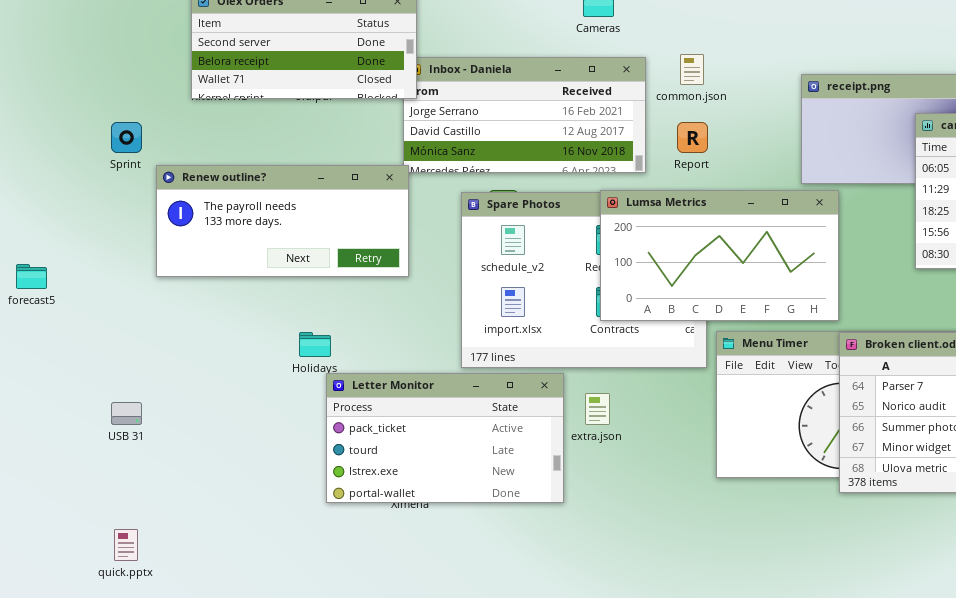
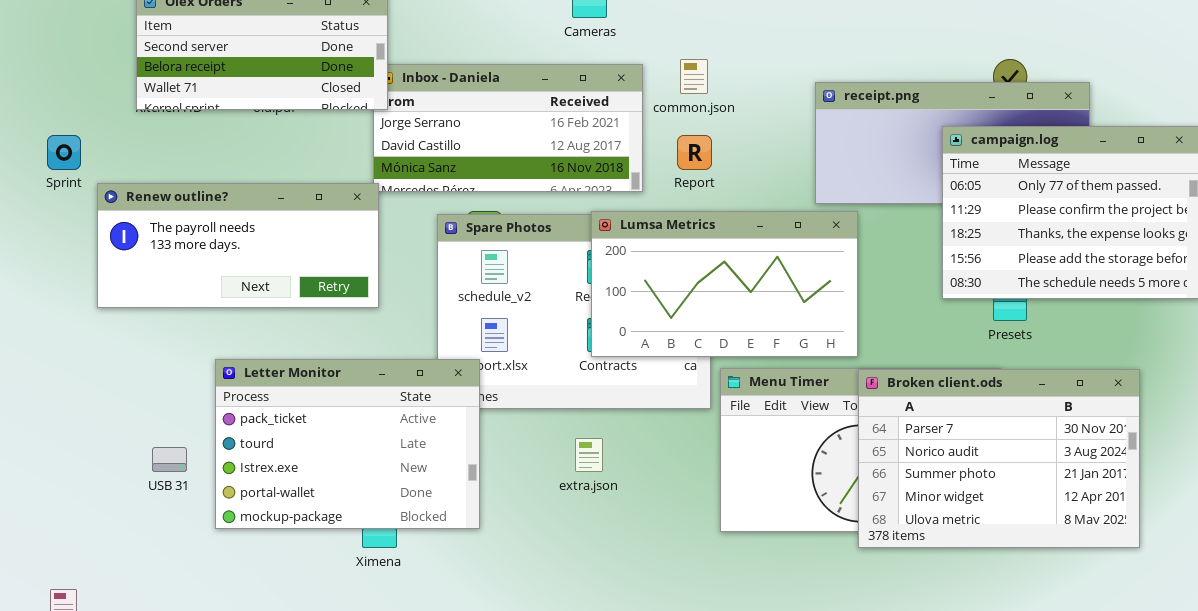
Letter Monitor: [326,373,564,503] -> [215,359,480,529], moved, resized
USB 31: [111,402,142,425] -> [152,447,187,472], moved

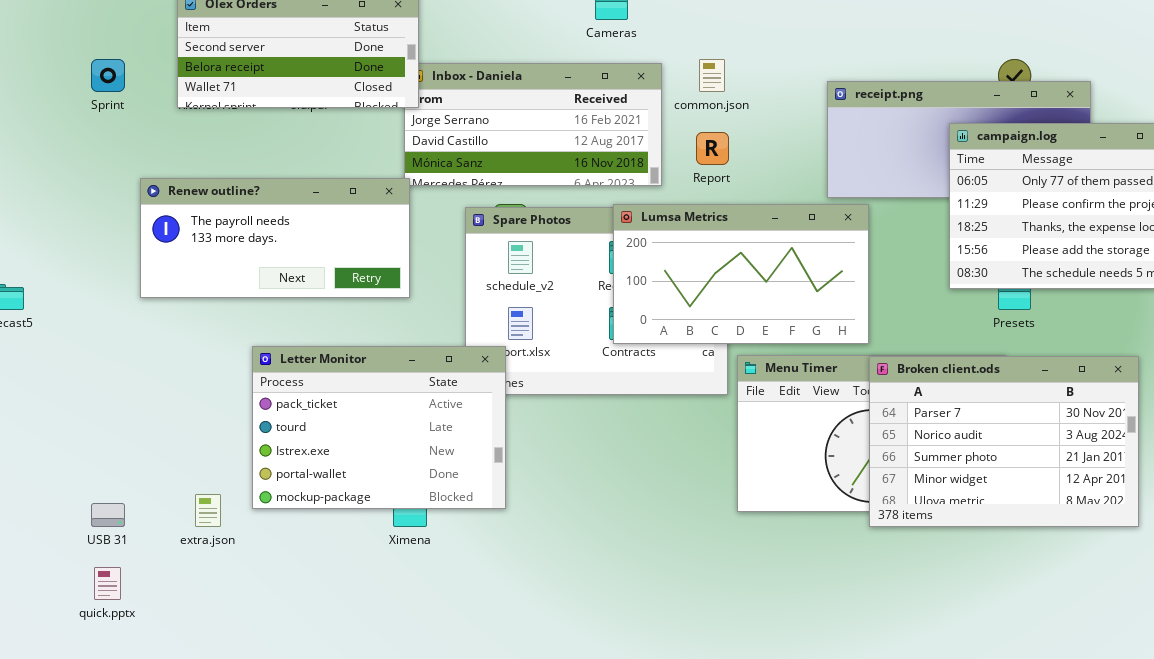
Sprint: [47,135,81,170] -> [91,59,125,92], moved
extra.json: [575,438,603,472] -> [195,494,221,527], moved
USB 31: [152,447,187,472] -> [91,503,125,527], moved

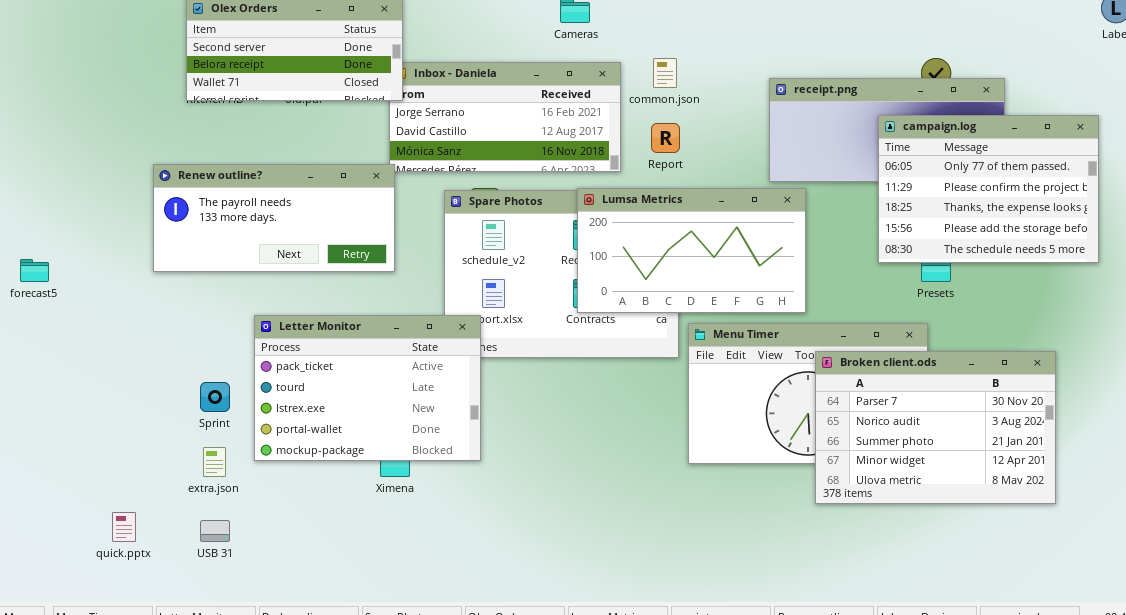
Sprint: [91,59,125,92] -> [200,382,230,412], moved
Broken client.ods: [869,356,1139,527] -> [815,351,1056,504], moved
USB 31: [91,503,125,527] -> [200,520,230,542], moved

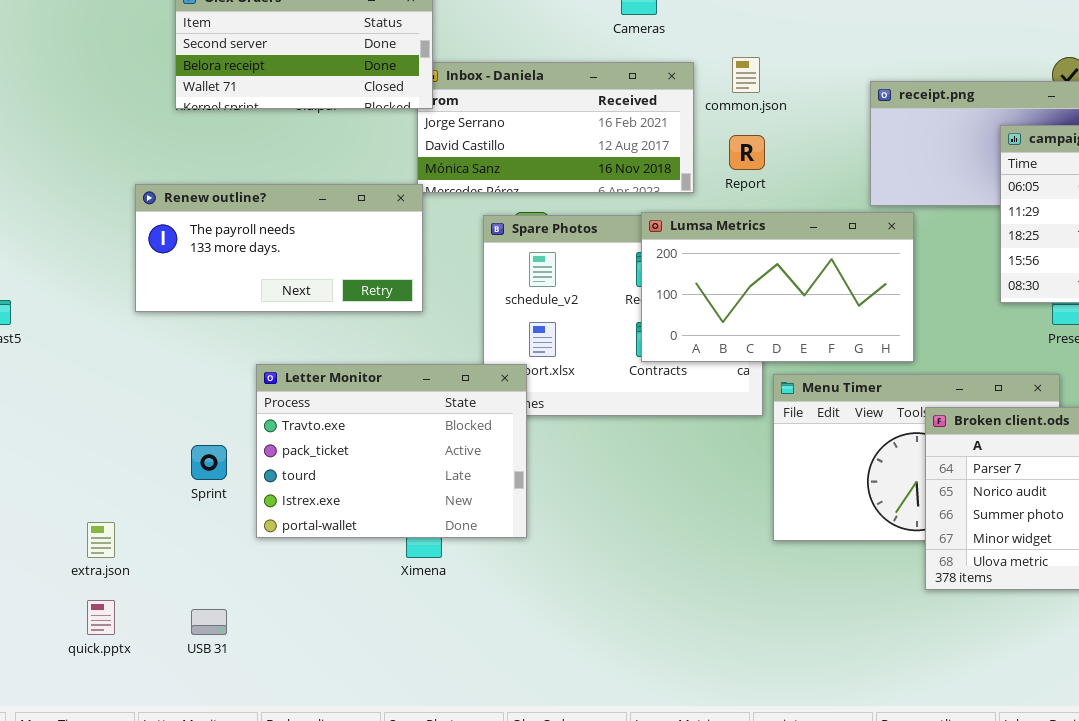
Letter Monitor: [254,315,481,461] -> [256,364,527,538], scrolled up 1 row
extra.json: [203,447,226,477] -> [87,522,115,558], moved

